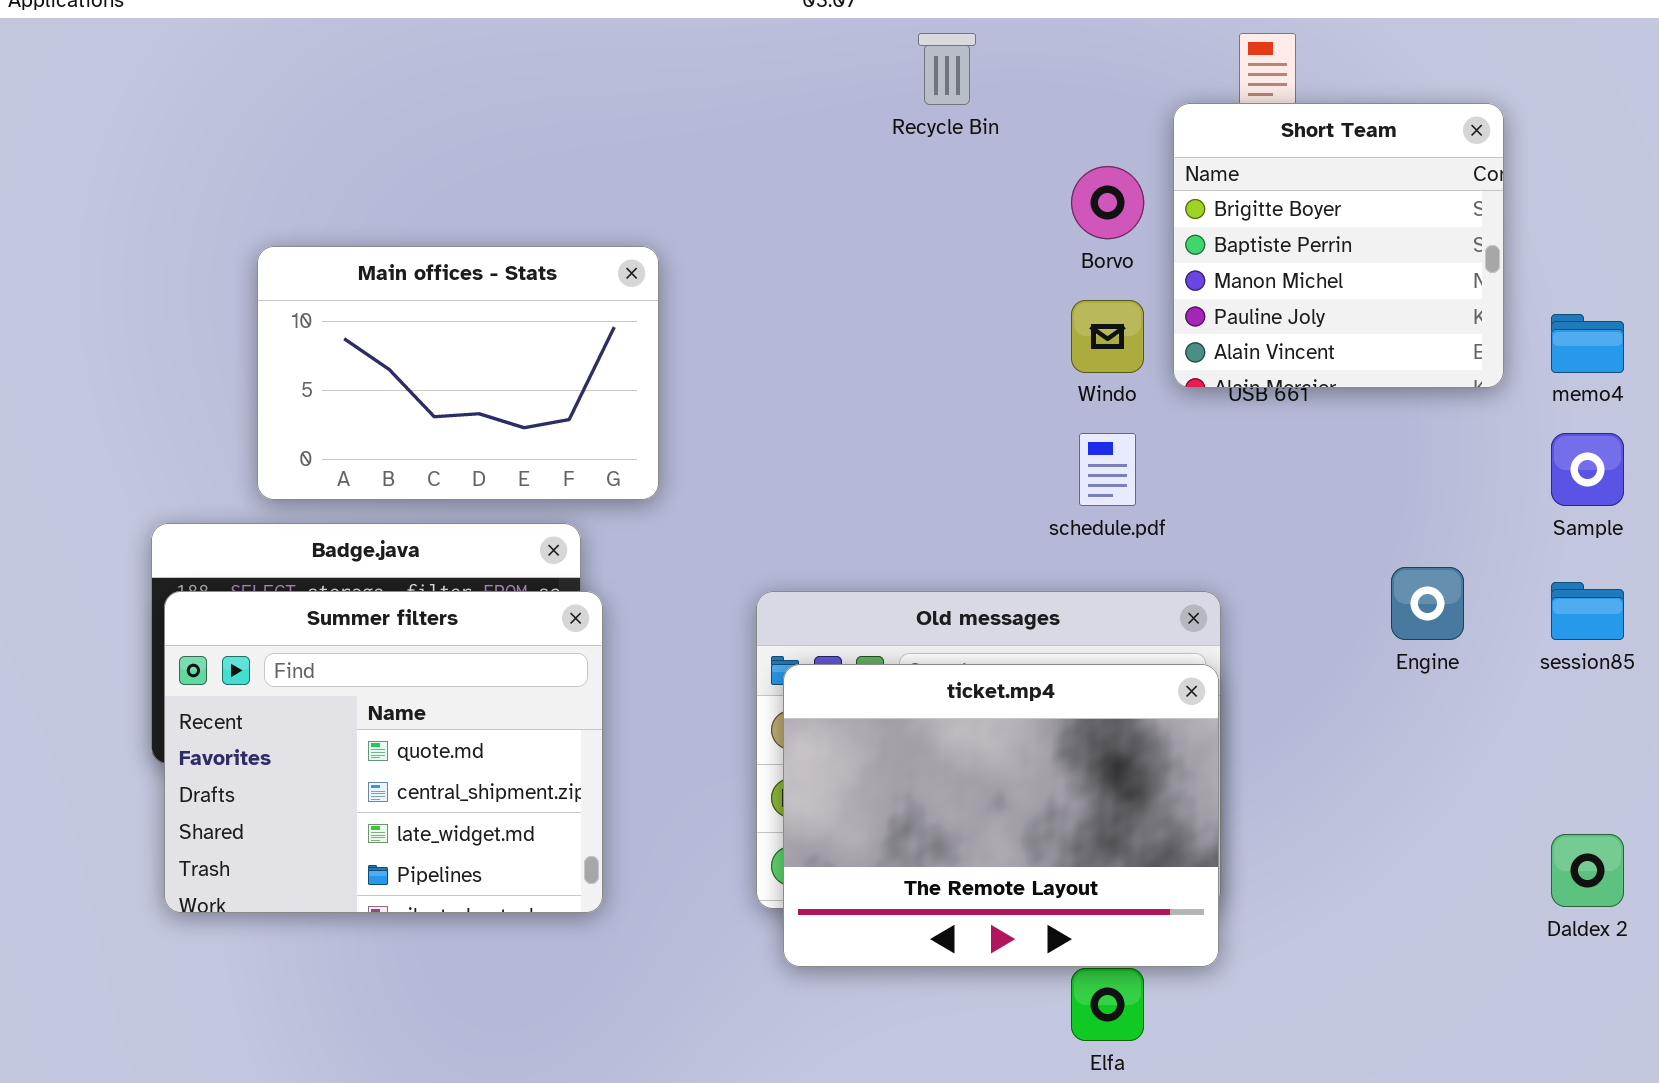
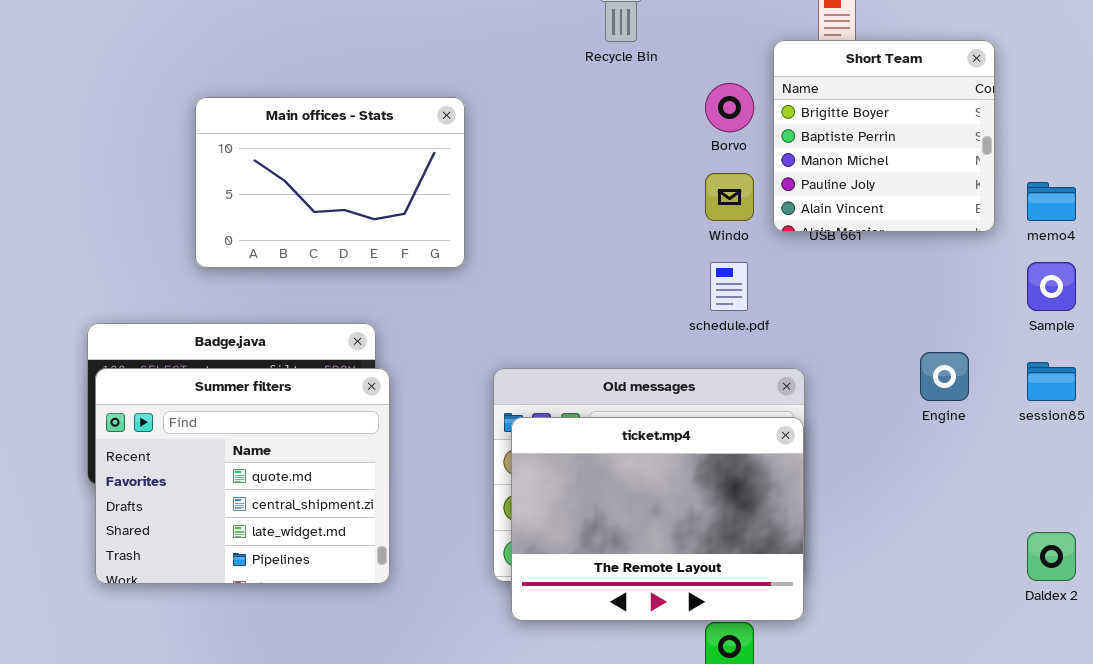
Main offices - Stats: [257,246,659,500] -> [195,97,465,268], moved

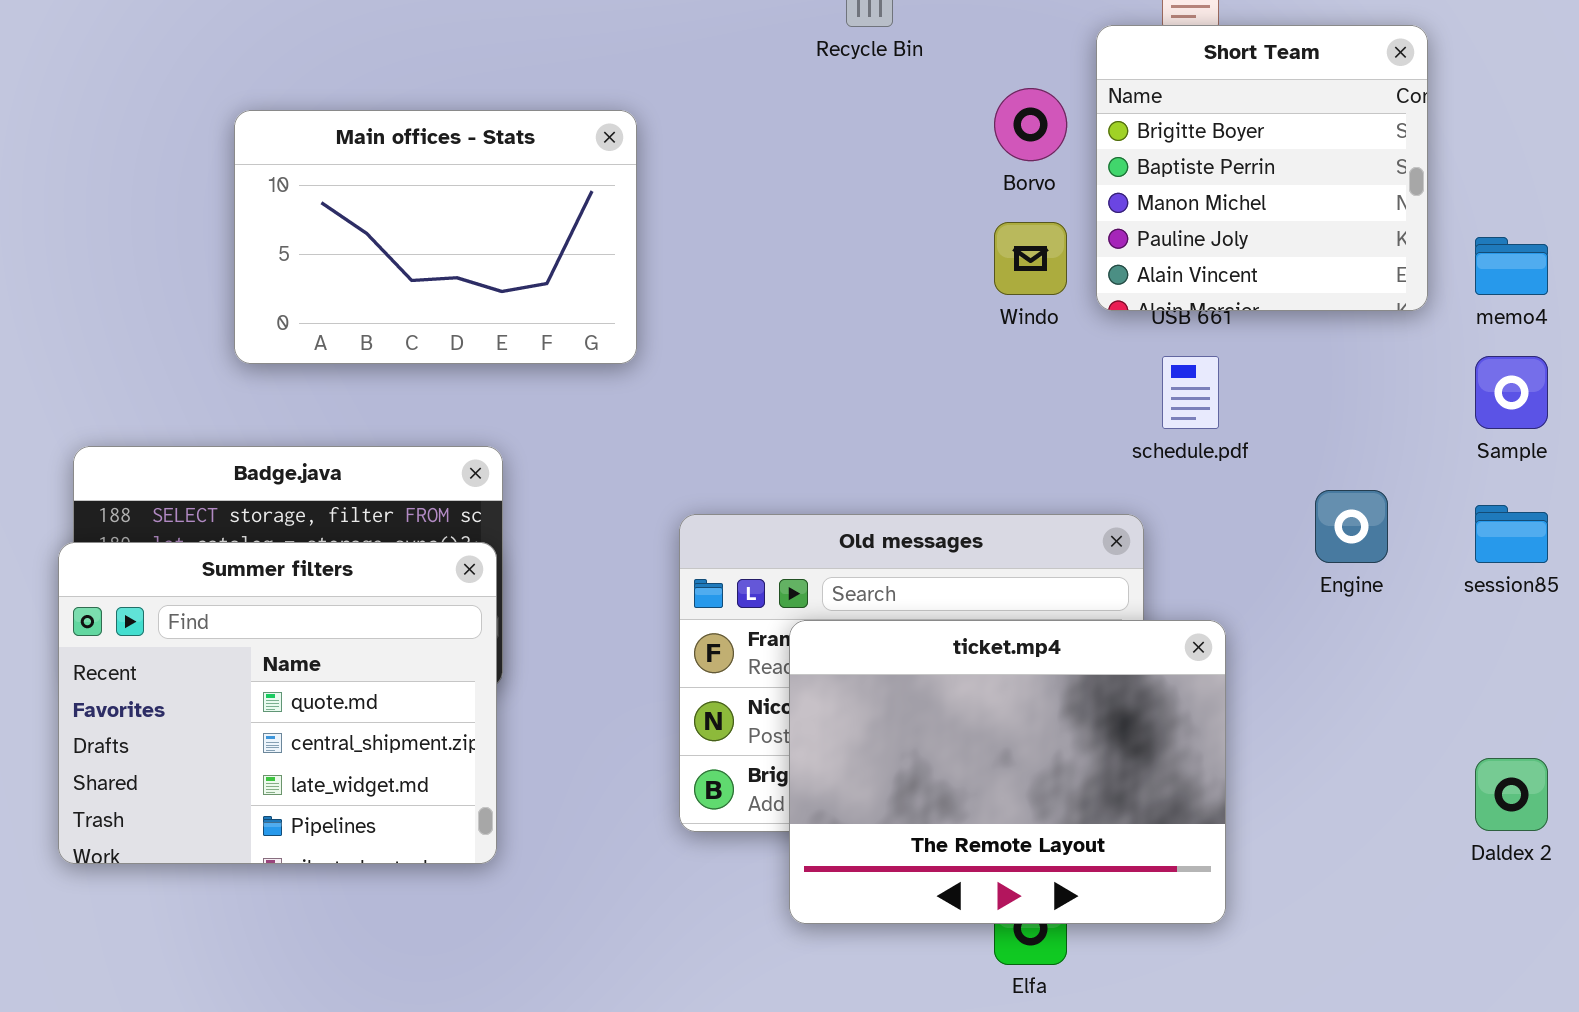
schedule.pdf: [710,262,748,311] -> [1162,356,1219,429], moved
Summer filters: [95,368,390,584] -> [58,542,497,864], moved
ticket.mp4: [511,417,804,621] -> [789,620,1226,924], moved

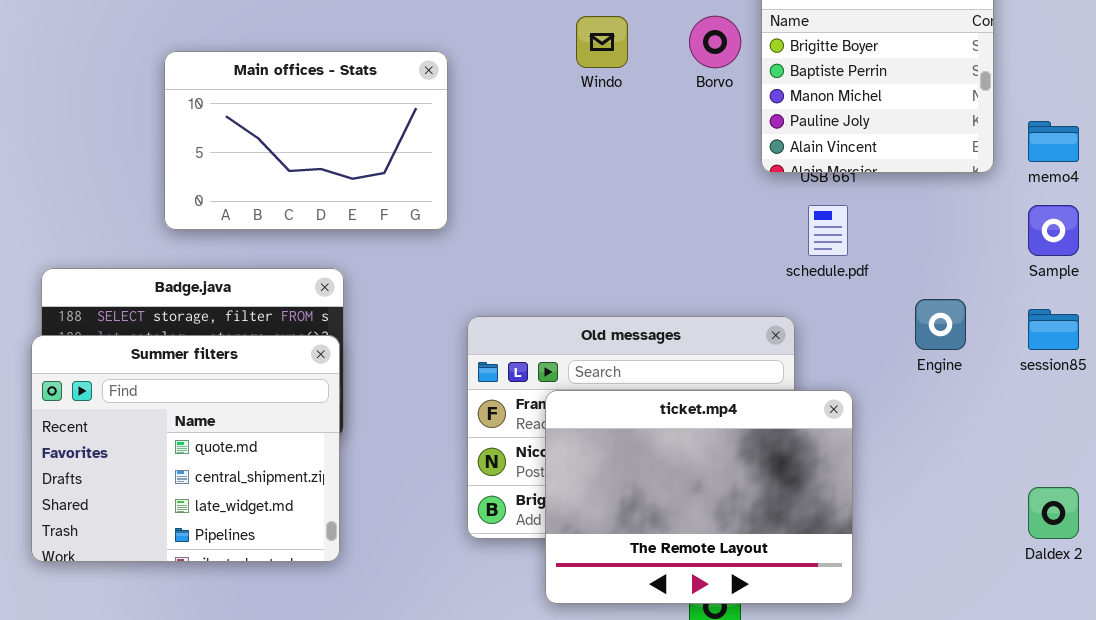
Main offices - Stats: [234,110,637,364] -> [164,51,448,230], moved
Windo: [994,222,1067,295] -> [576,16,628,68], moved

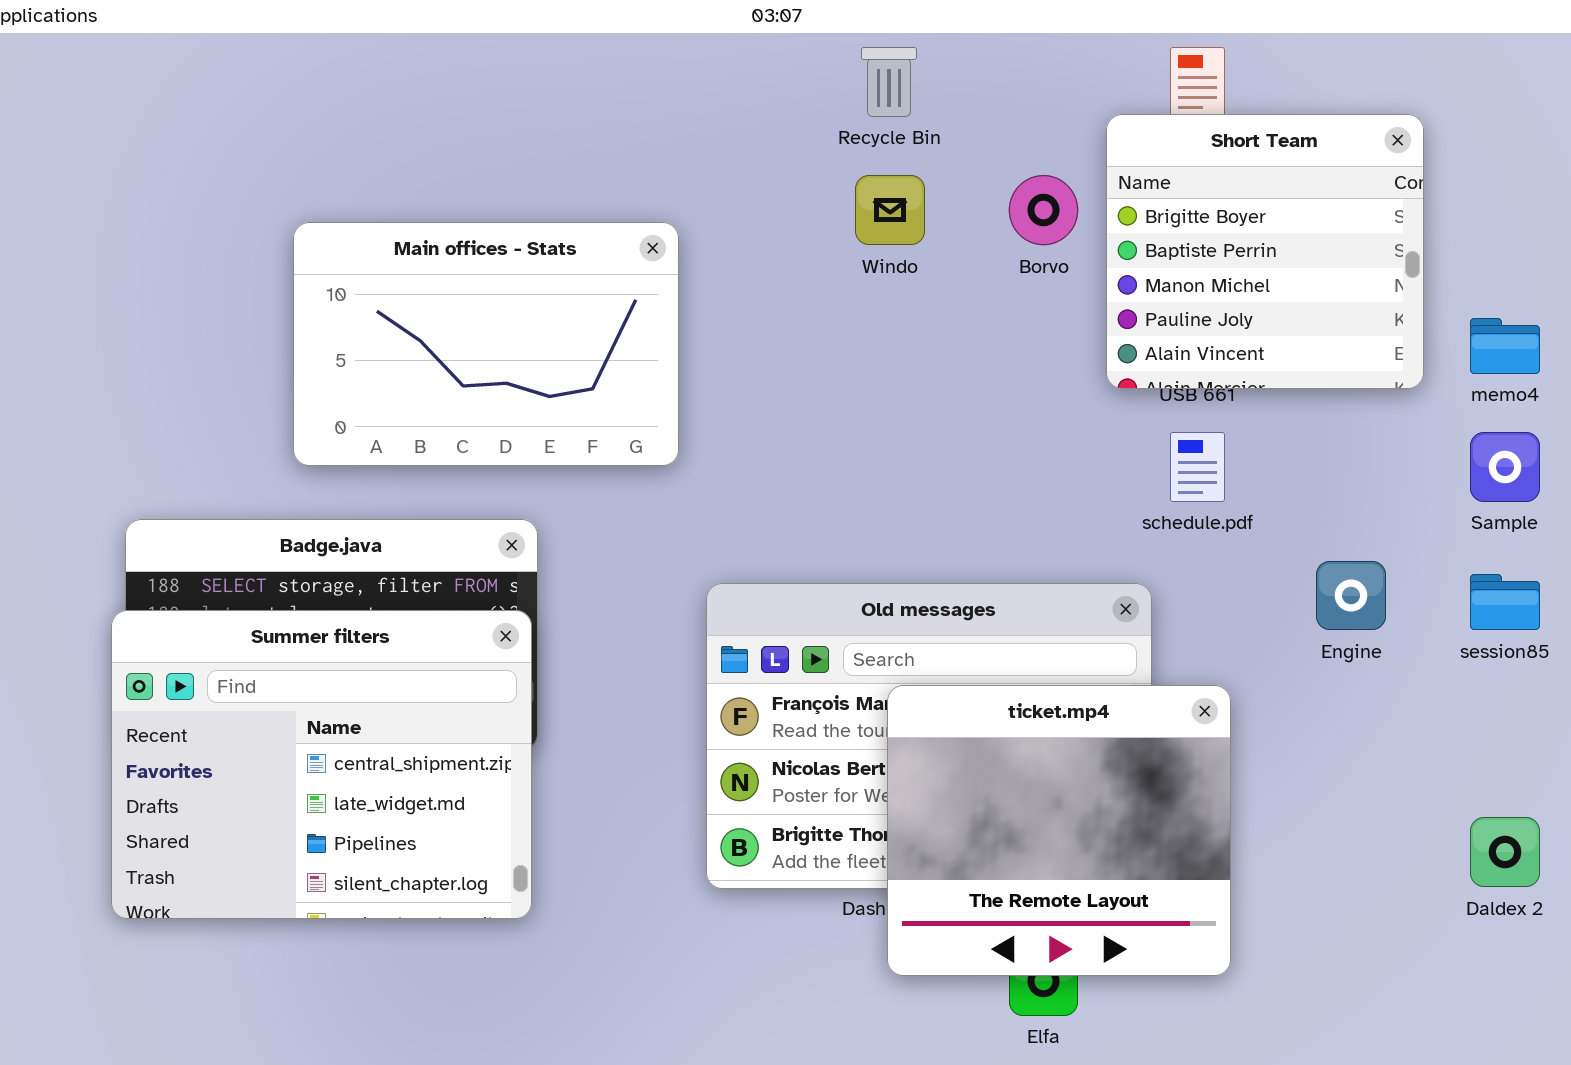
Summer filters: [31,335,340,562] -> [111,610,532,919], scrolled down 1 row
ticket.mp4: [545,390,853,604] -> [887,685,1231,976], resized

